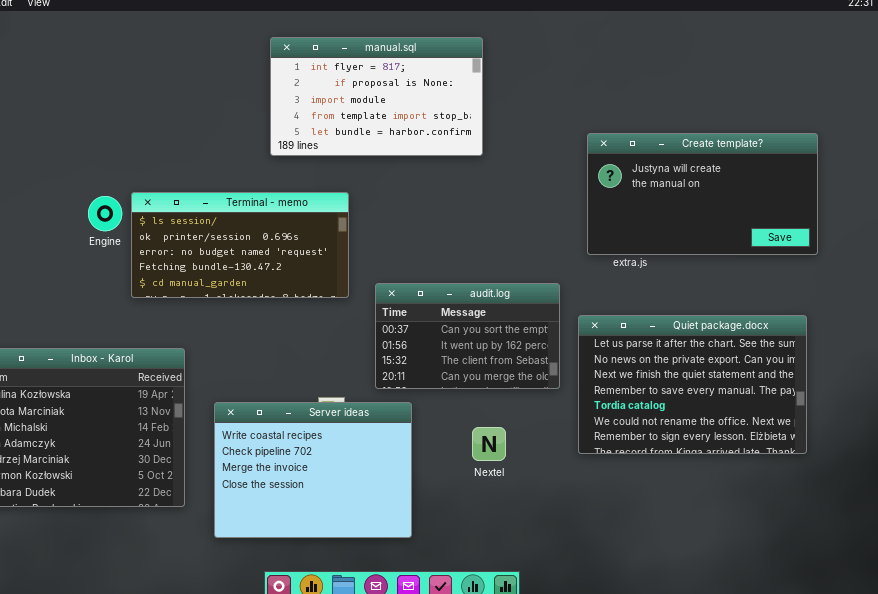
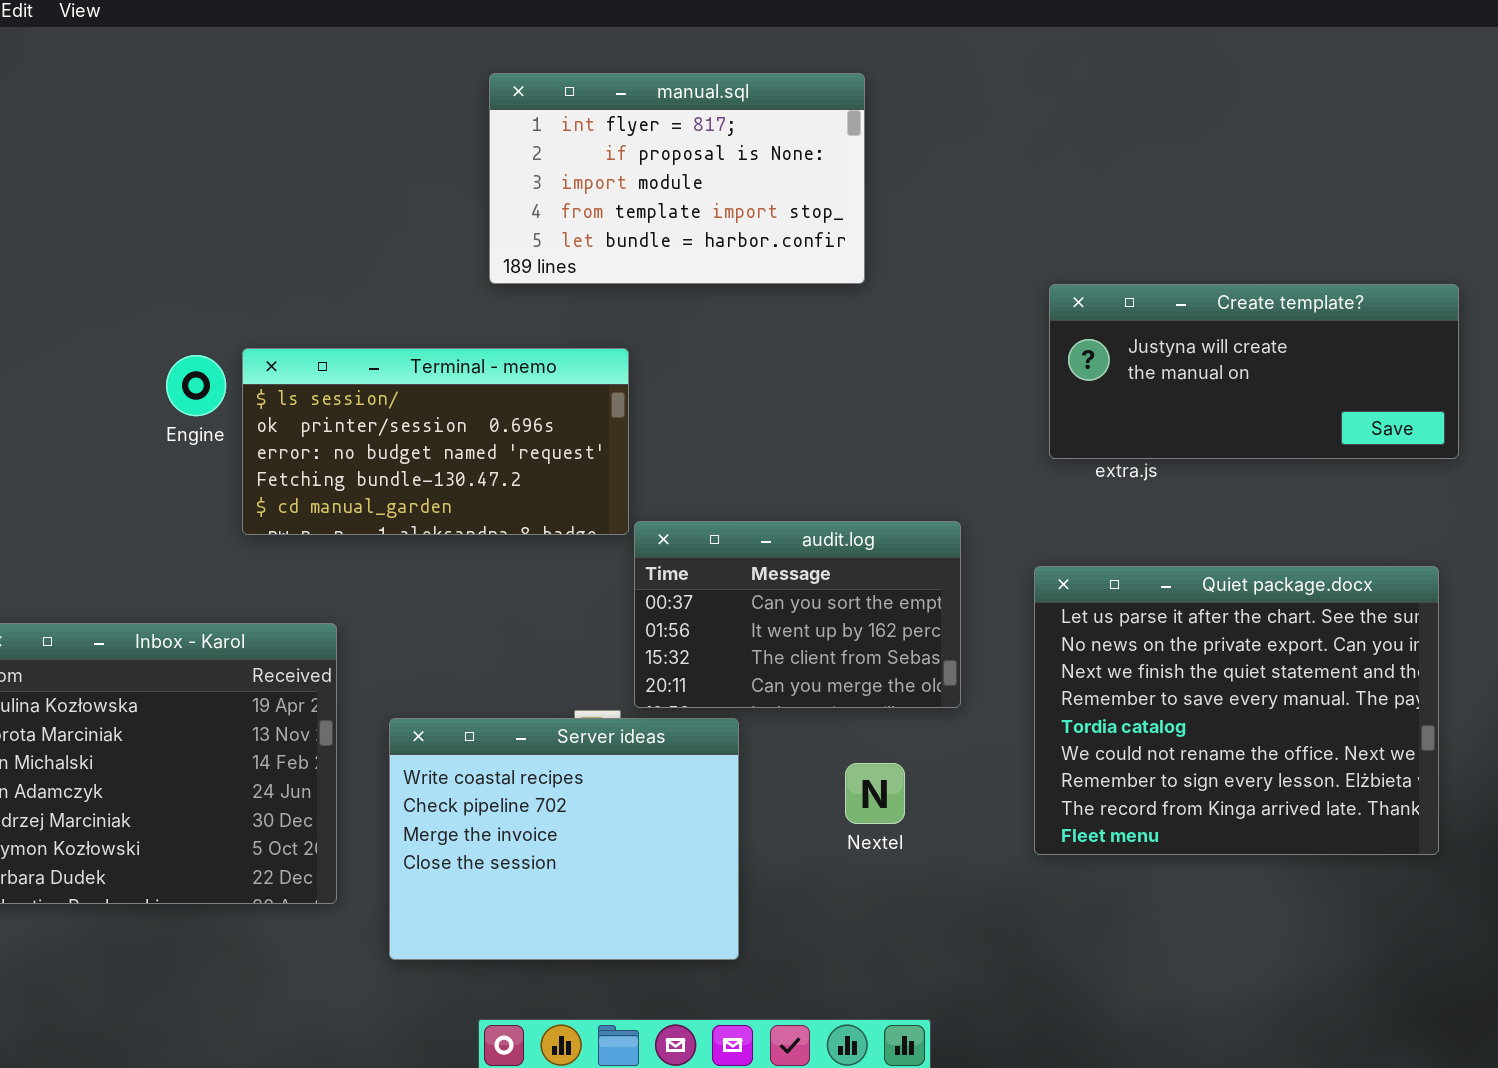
Create template?: [587,133,818,255] -> [1049,284,1459,459], resized
audit.log: [375,283,560,389] -> [634,521,961,708], moved
Quiet package.docx: [578,315,807,454] -> [1034,566,1439,855], resized

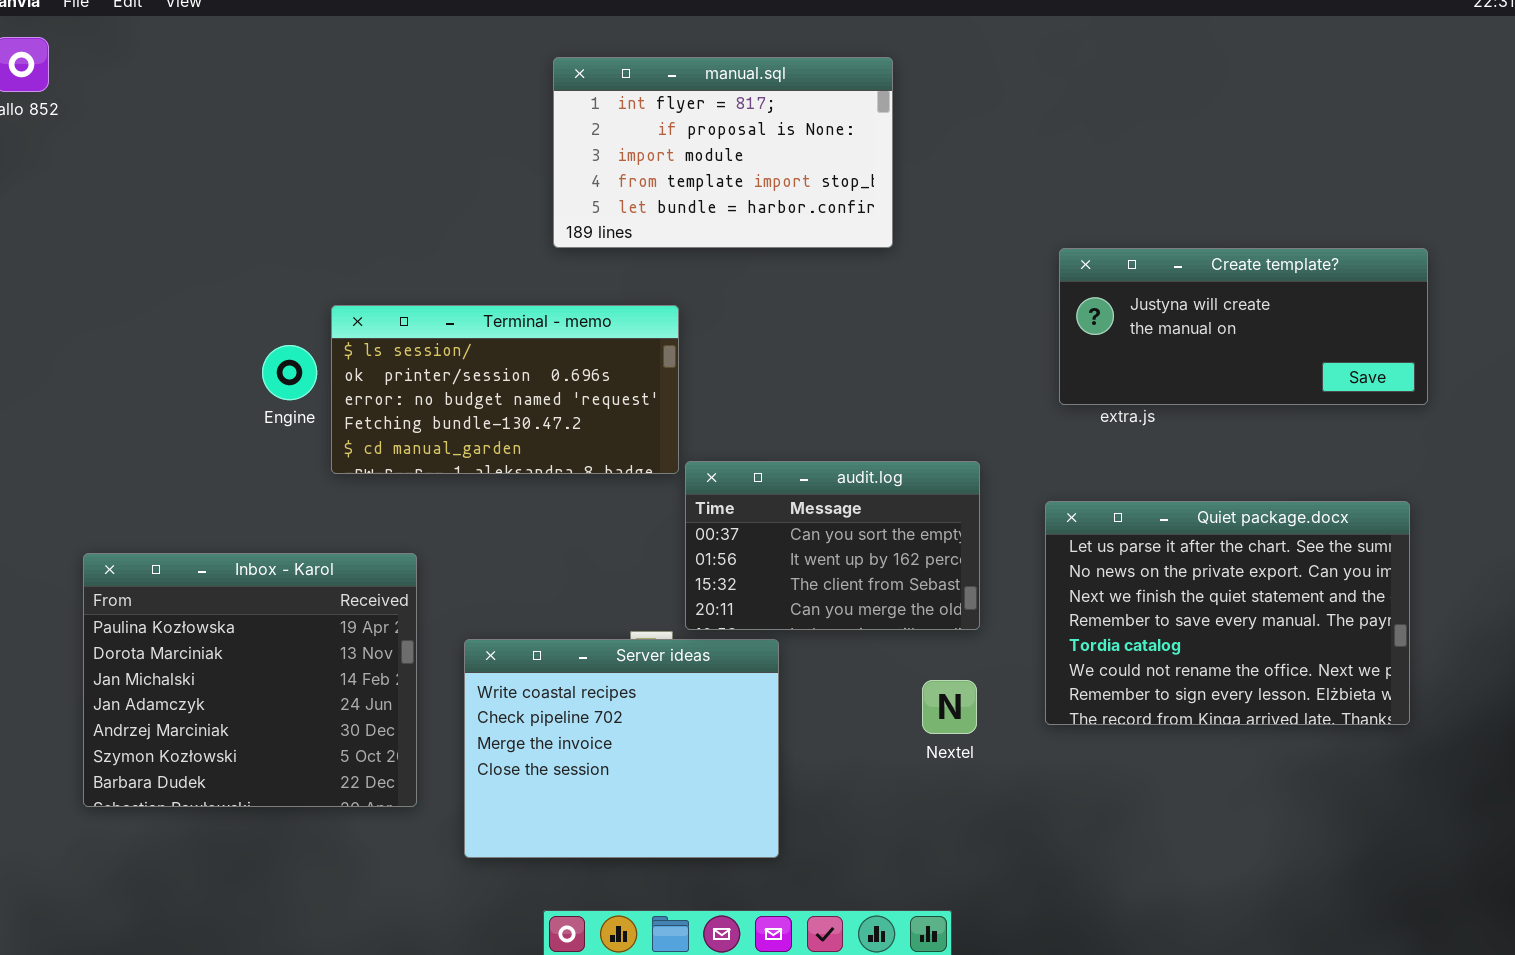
Engine: [166,355,226,416] -> [262,345,317,400], moved
Quiet package.docx: [1034,566,1439,855] -> [1045,501,1410,725], resized
Nextel: [845,763,905,824] -> [922,680,977,734], moved

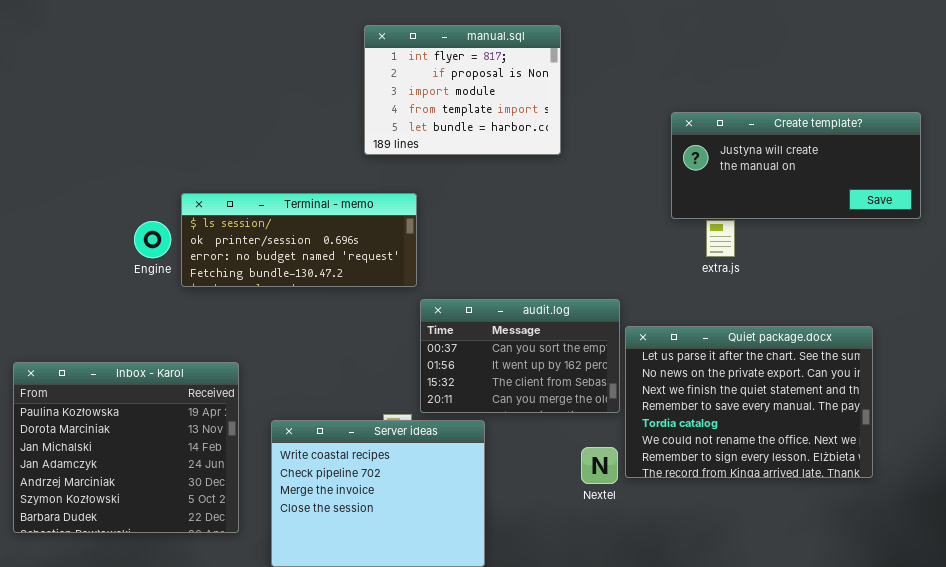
manual.sql: [553,57,893,248] -> [364,25,561,155], resized
Create template?: [1059,248,1428,405] -> [671,112,921,219], moved
Terminal - memo: [331,305,679,474] -> [181,193,417,287], resized
Quiet package.docx: [1045,501,1410,725] -> [625,326,873,478], moved

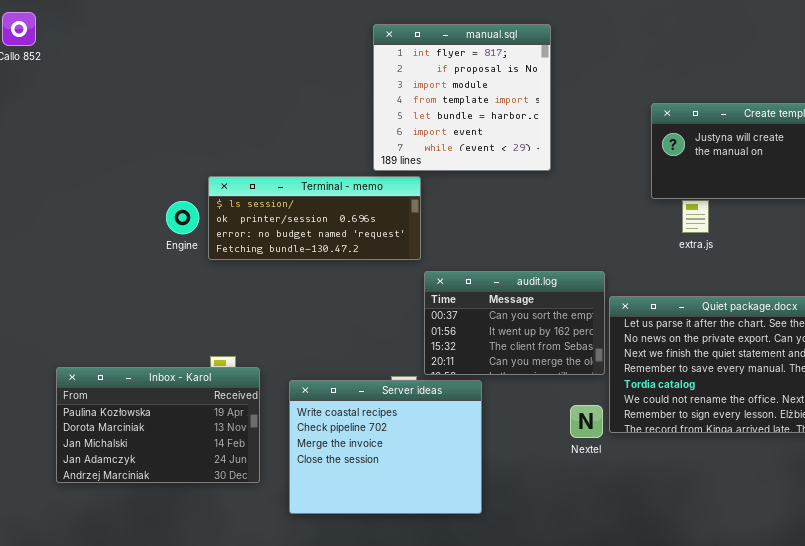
manual.sql: [364,25,561,155] -> [373,24,551,171], resized
Inbox - Karol: [13,362,239,533] -> [56,367,260,483], resized

